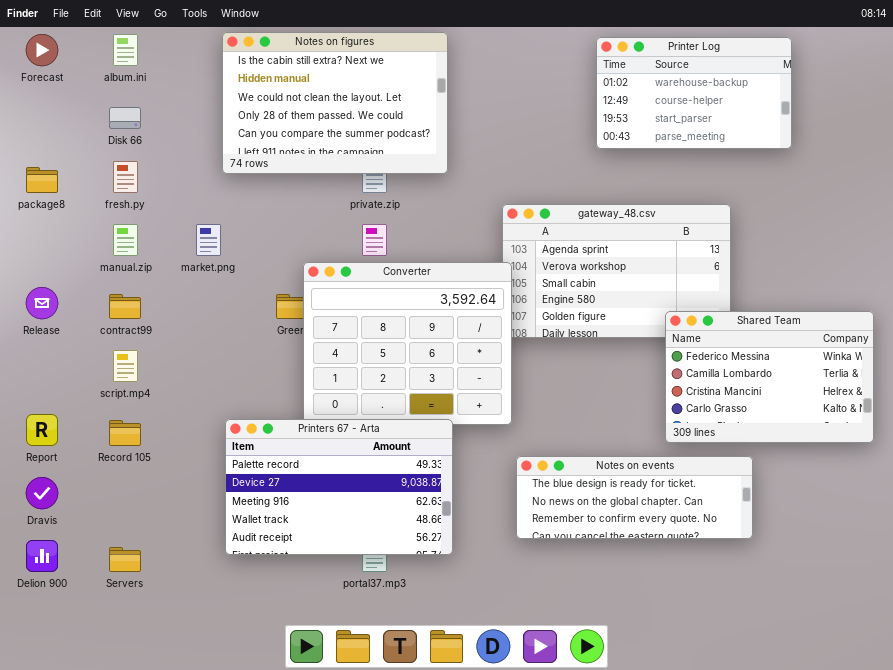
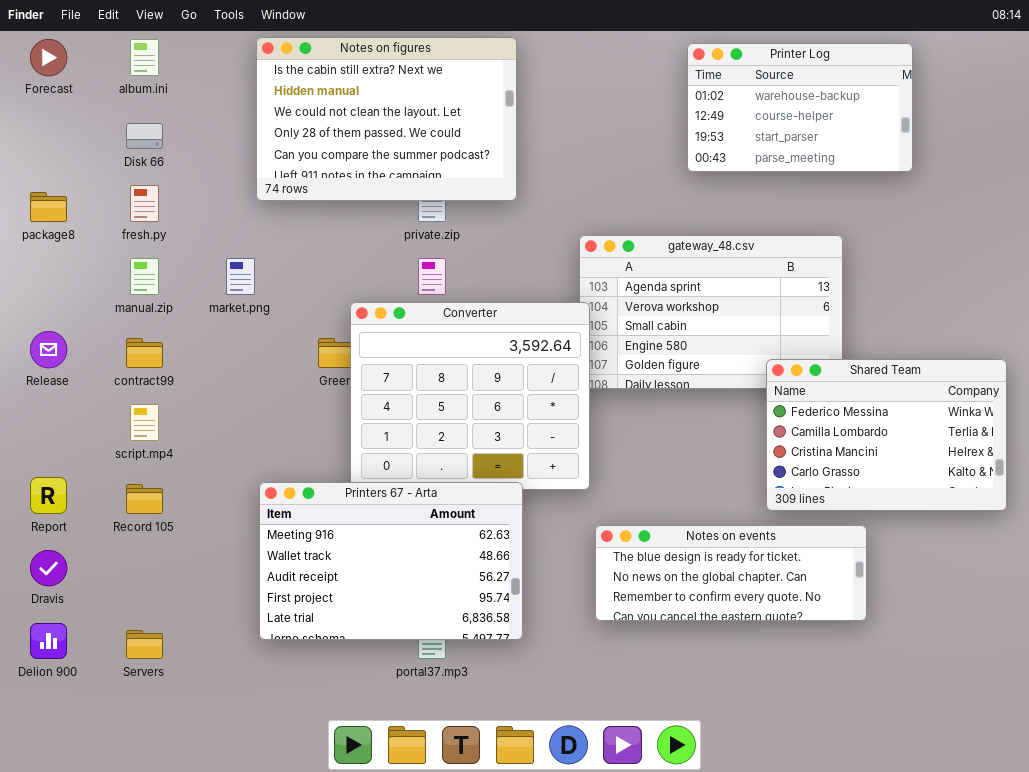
Printers 67 - Arta: [225,419,453,555] -> [259,482,523,640], scrolled down 2 rows

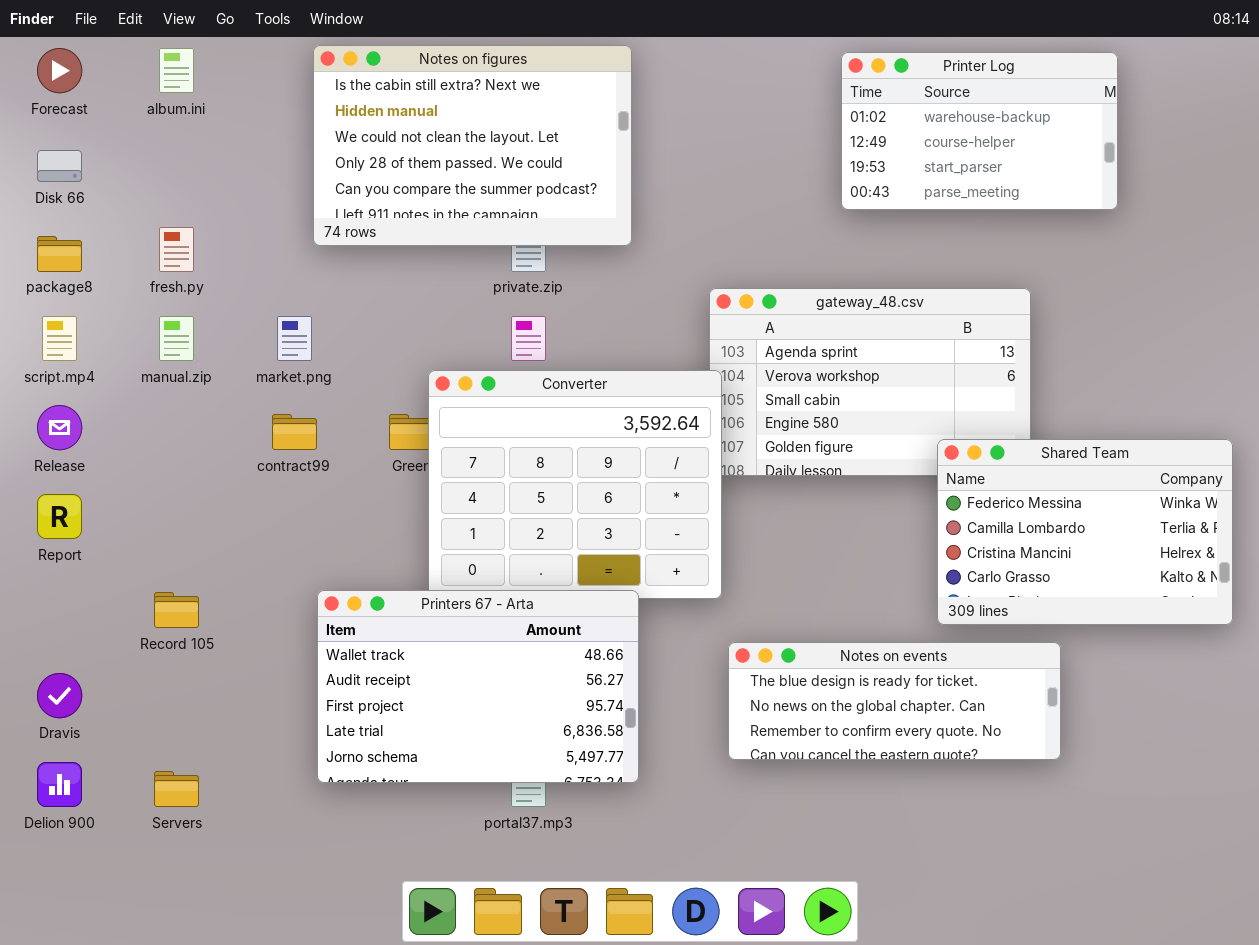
Disk 66: [126,123,163,149] -> [37,150,82,182], moved
contract99: [126,338,163,368] -> [272,414,317,450], moved
script.mp4: [130,404,159,441] -> [42,316,77,361], moved
Report: [30,477,67,514] -> [37,494,82,539], moved
Printers 67 - Arta: [259,482,523,640] -> [317,590,639,783], scrolled down 1 row

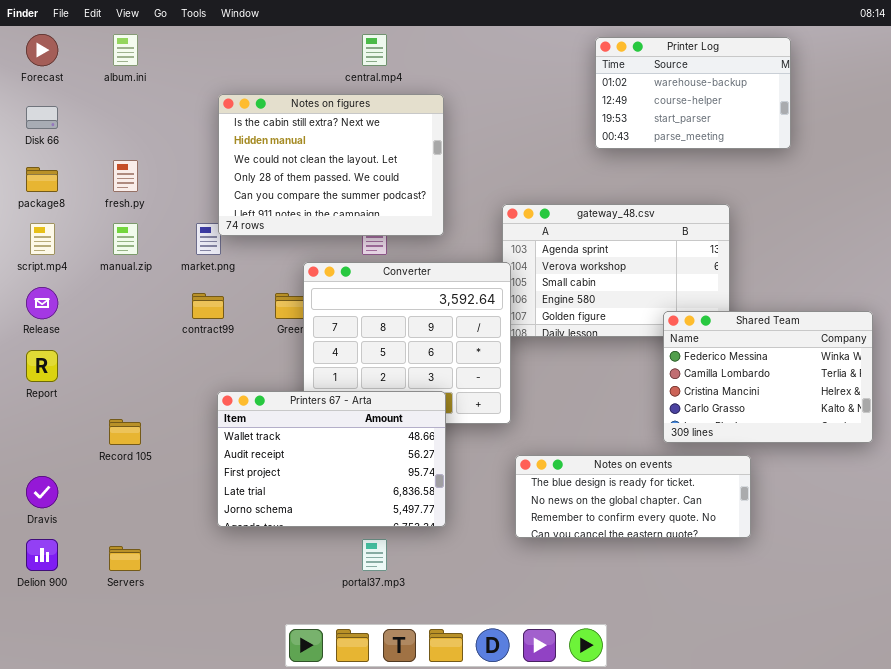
Notes on figures: [313,45,632,246] -> [218,94,444,236], moved
Printers 67 - Arta: [317,590,639,783] -> [217,391,446,527], moved

